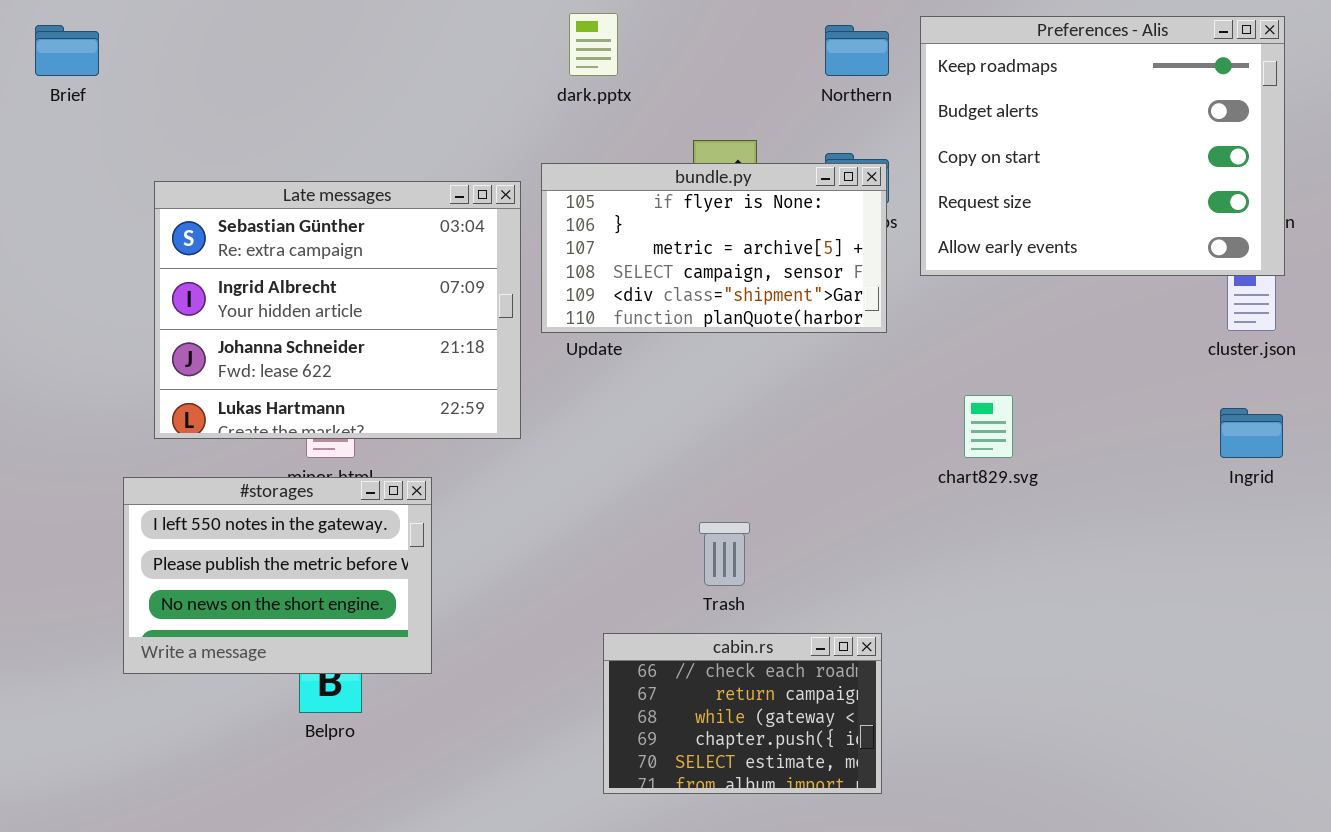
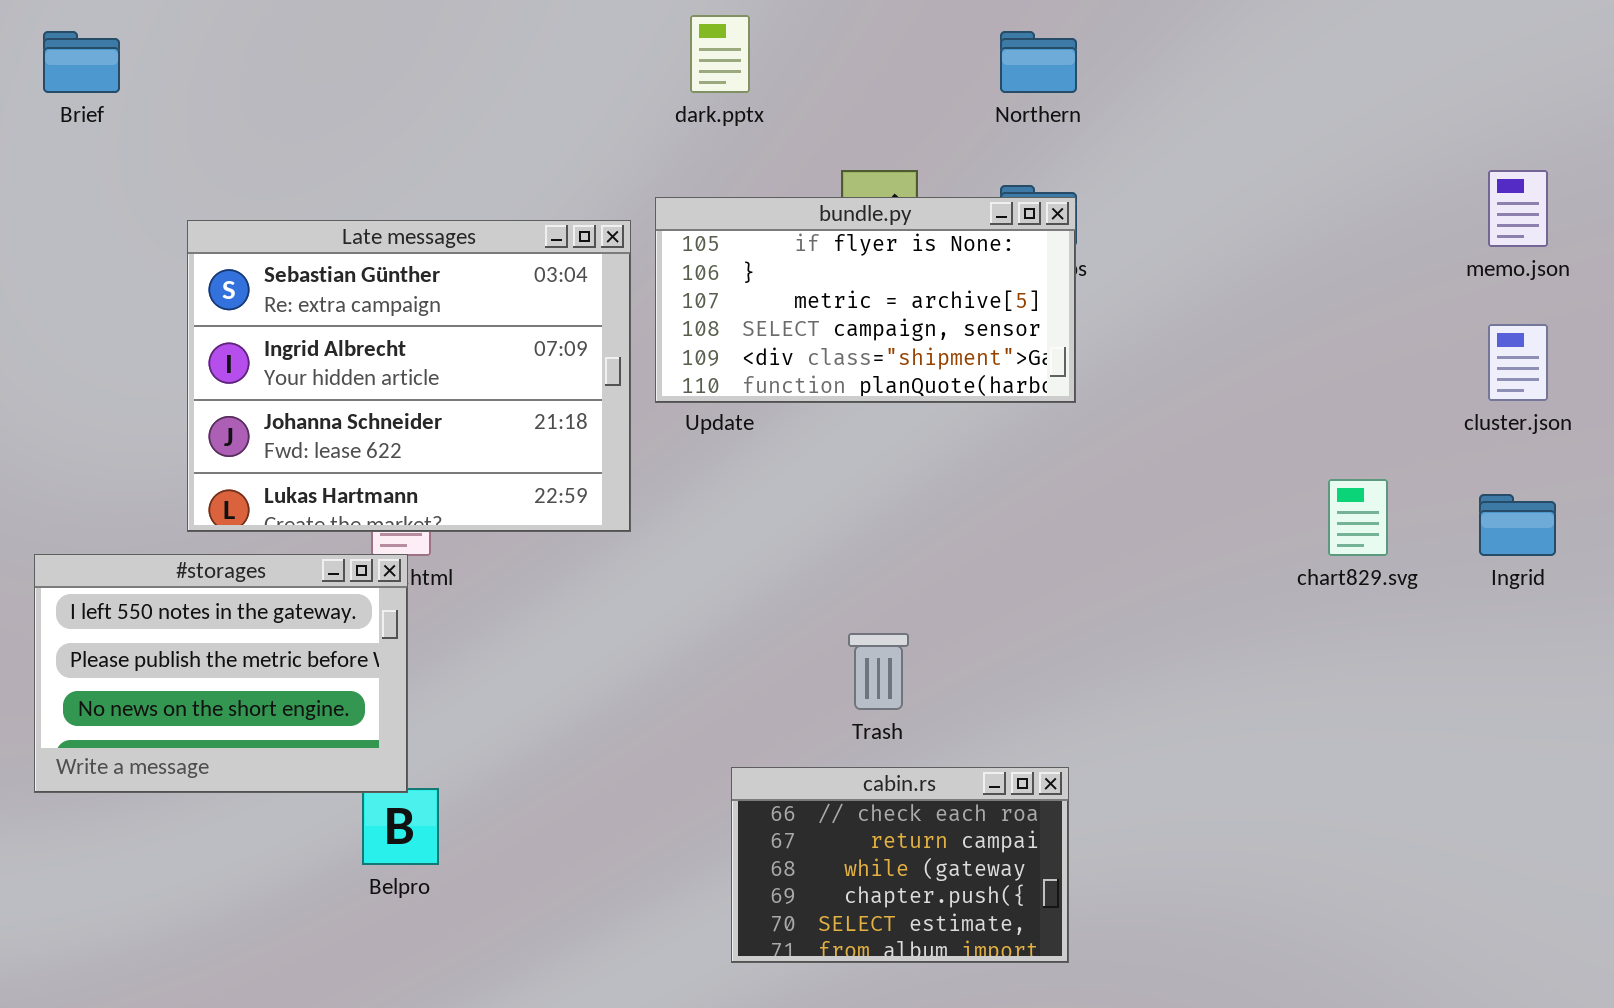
Preferences - Alis: [920,16,1285,276] -> none, closed
chart829.svg: [964,395,1013,458] -> [1328,479,1388,556], moved
#storages: [123,477,432,674] -> [34,554,408,793], moved

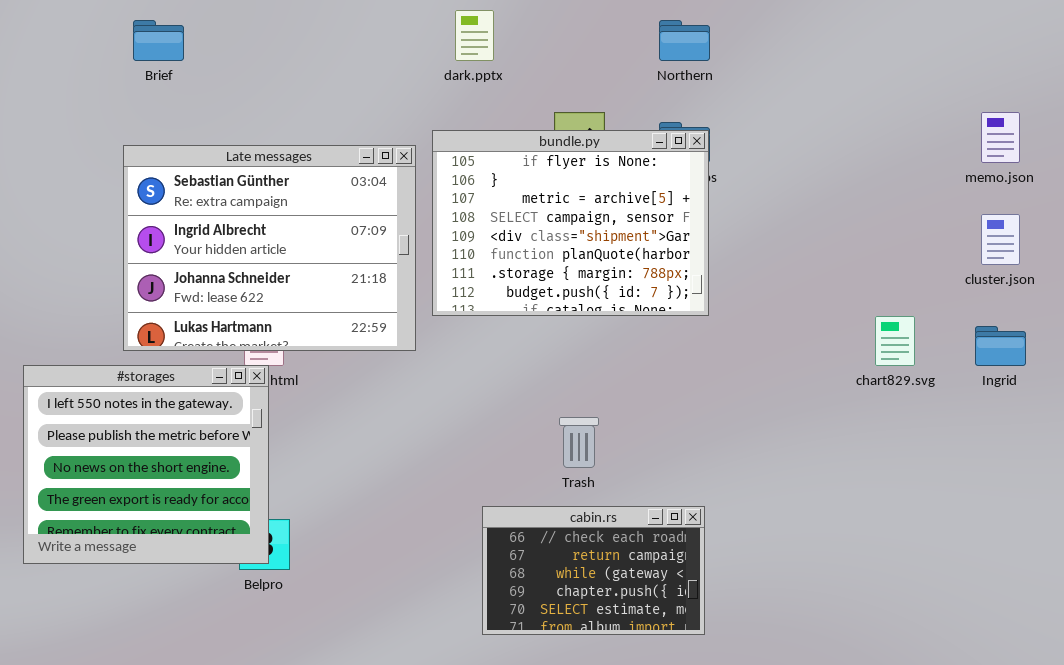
Brief: [43,31,120,93] -> [133,20,184,61], moved
bundle.py: [655,197,1076,403] -> [432,130,709,316], resized
#storages: [34,554,408,793] -> [23,365,269,564], resized

